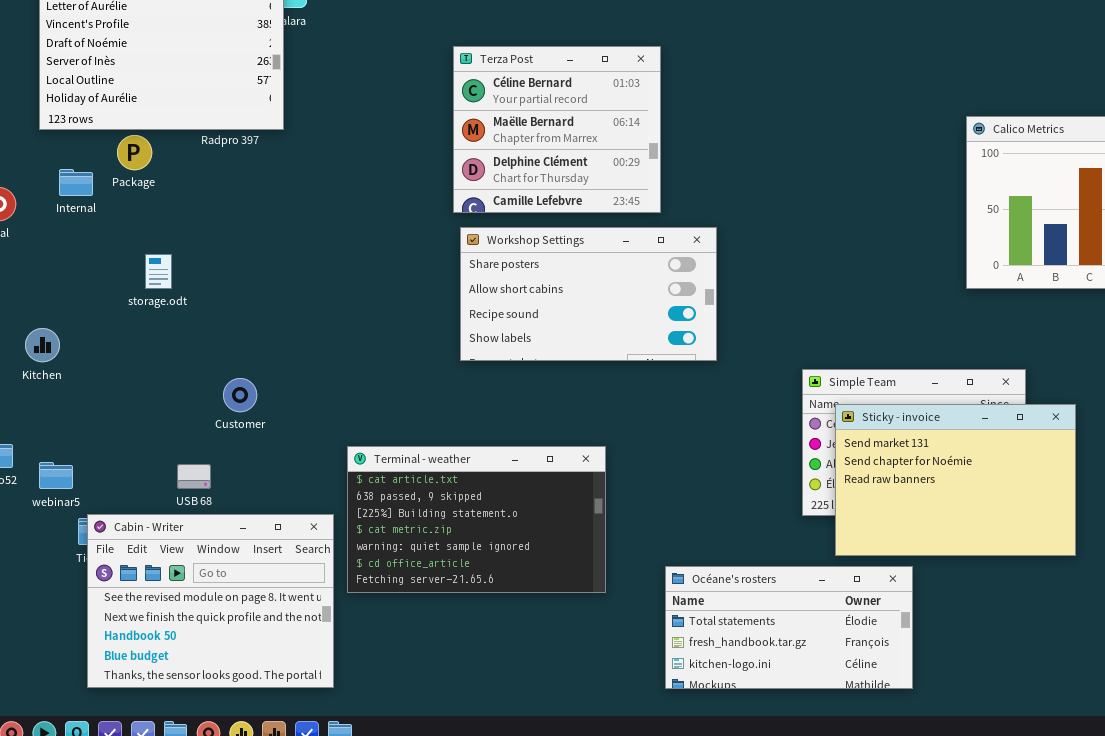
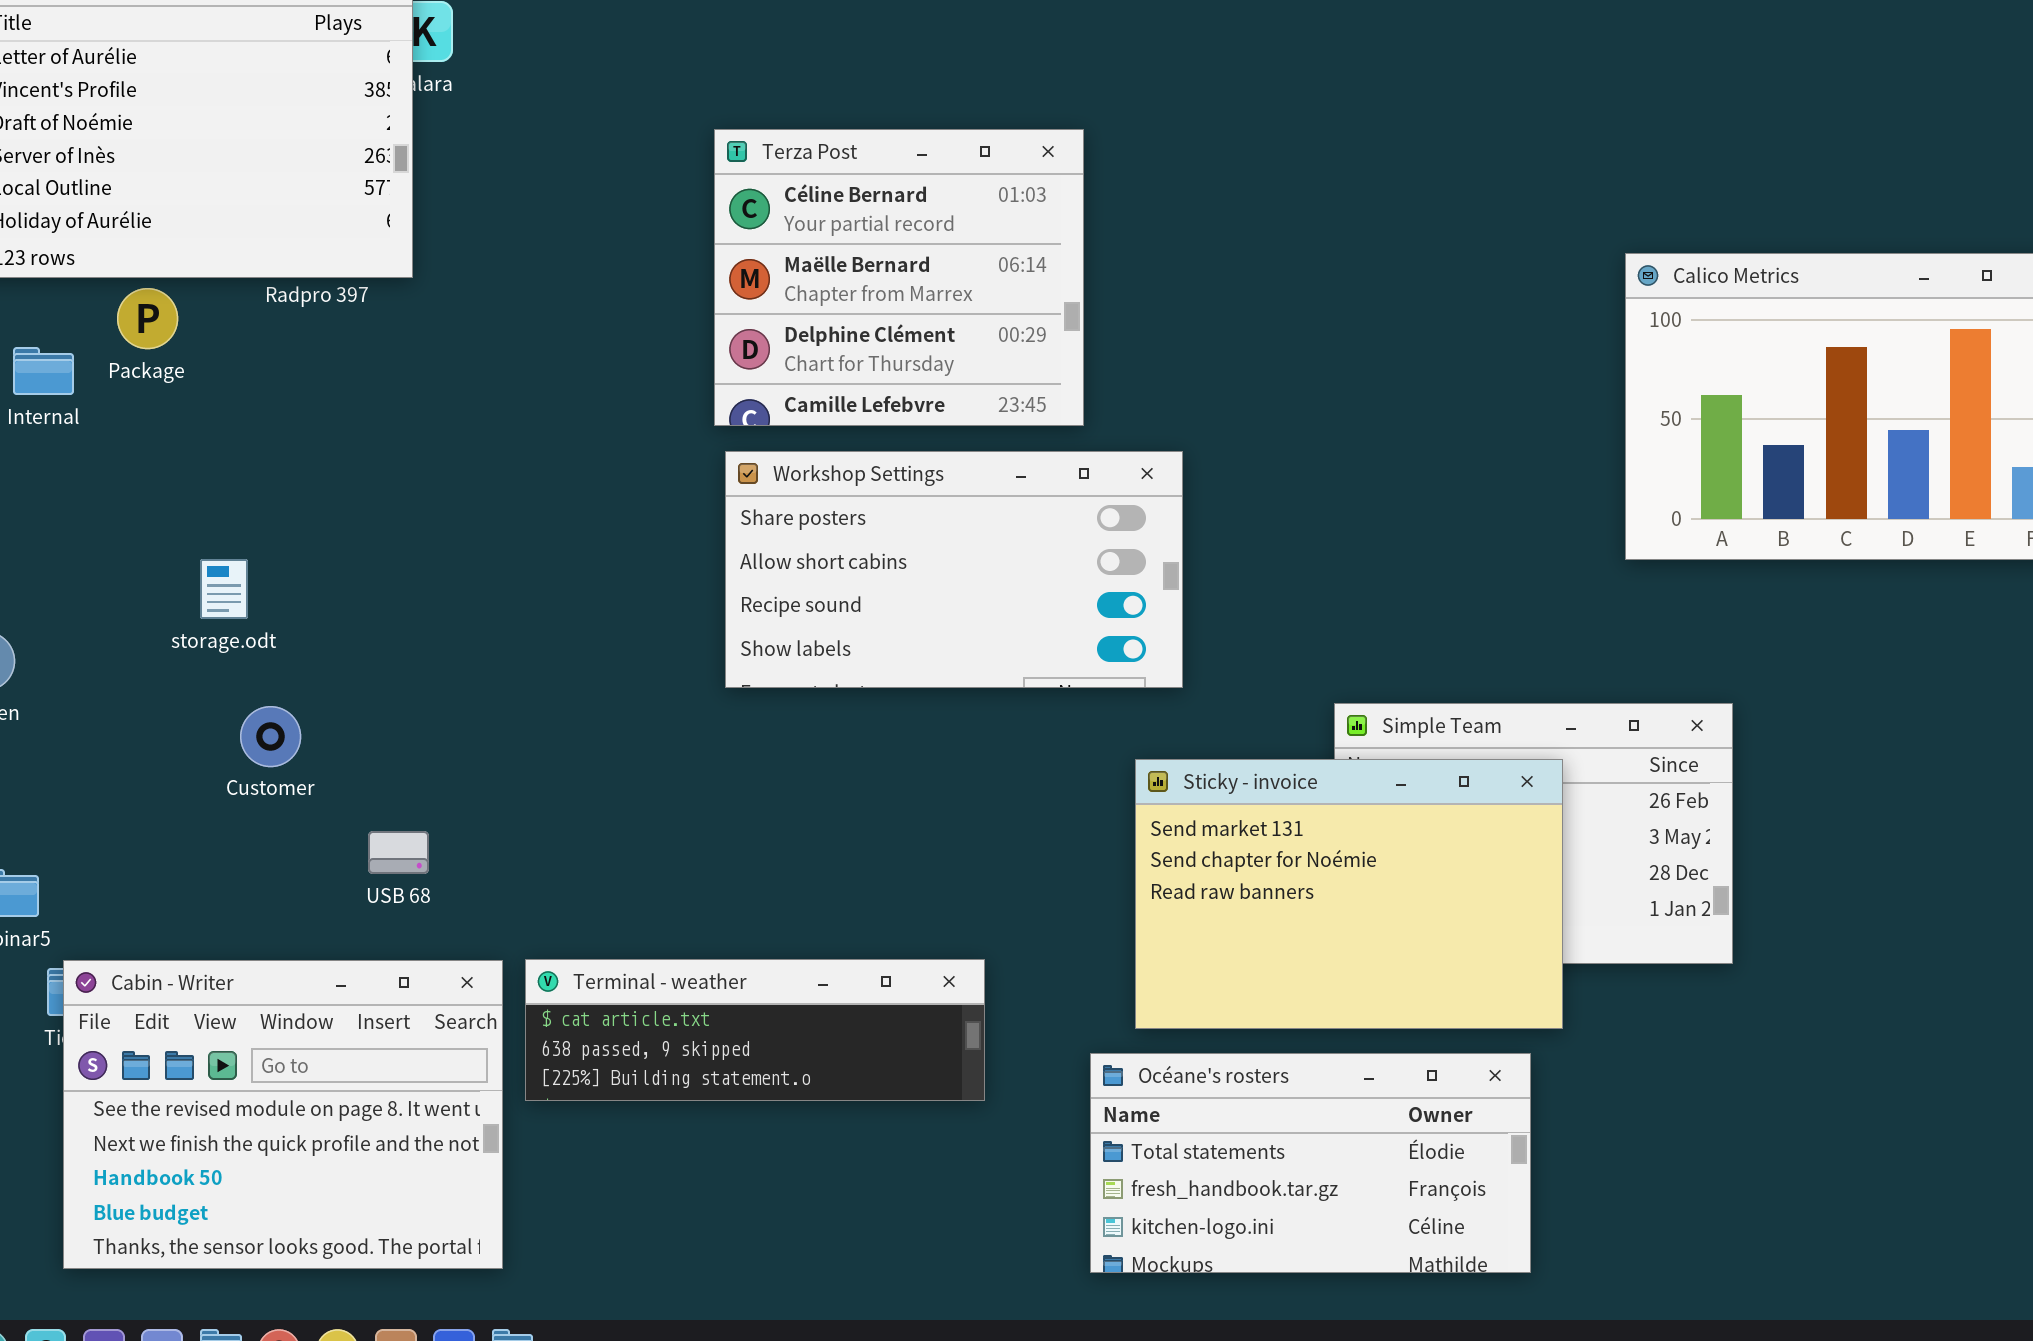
storage.odt: [145,254,172,289] -> [200,559,248,619], moved
Customer: [223,378,257,412] -> [240,706,301,767], moved
Sticky - invoice: [835,404,1076,556] -> [1135,759,1563,1029], moved
Terminal - weather: [347,446,606,593] -> [525,959,985,1101], resized
USB 68: [177,464,211,489] -> [368,831,429,874], moved

